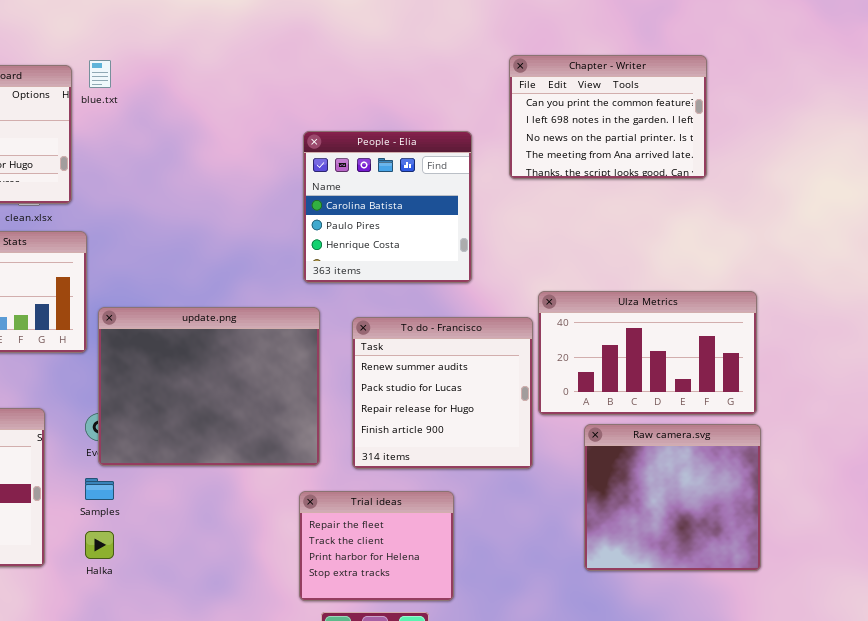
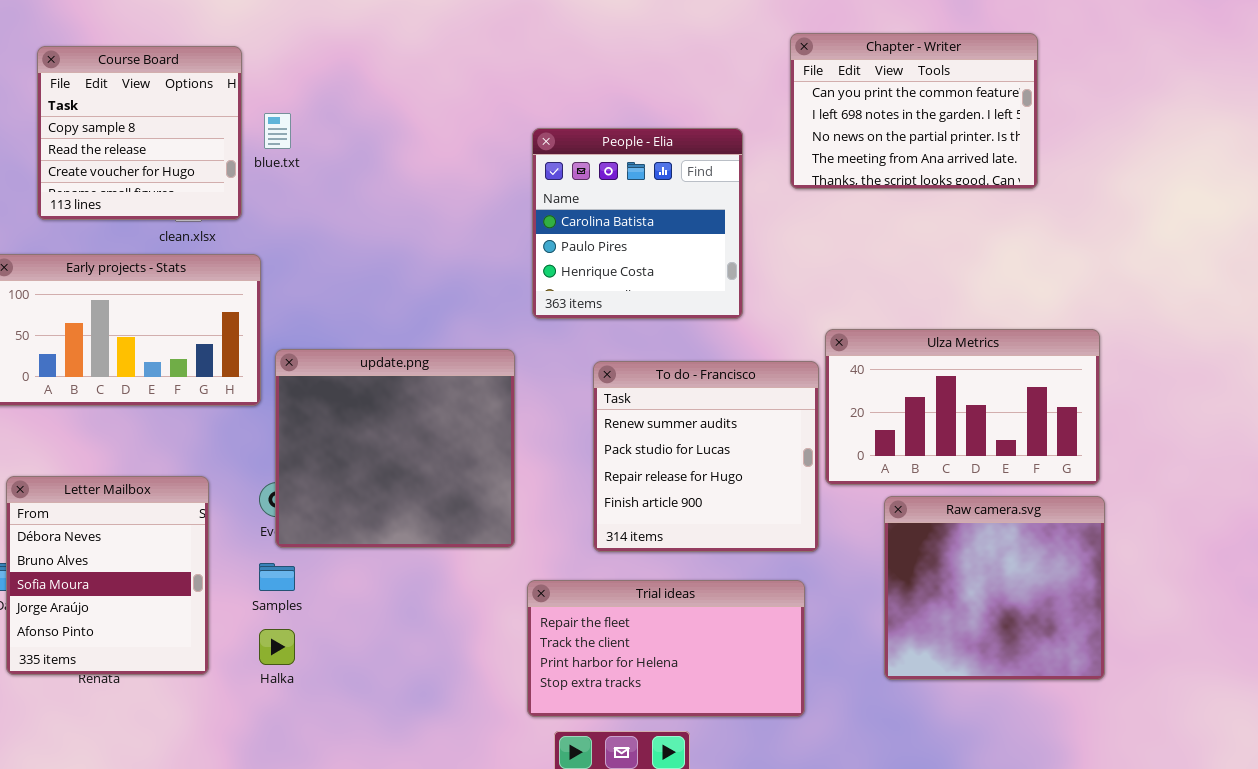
blue.txt: [89,60,111,88] -> [264,113,291,149], moved
update.png: [98,307,320,466] -> [275,349,515,548], resized
Trial ideas: [299,491,454,601] -> [527,580,805,717], resized

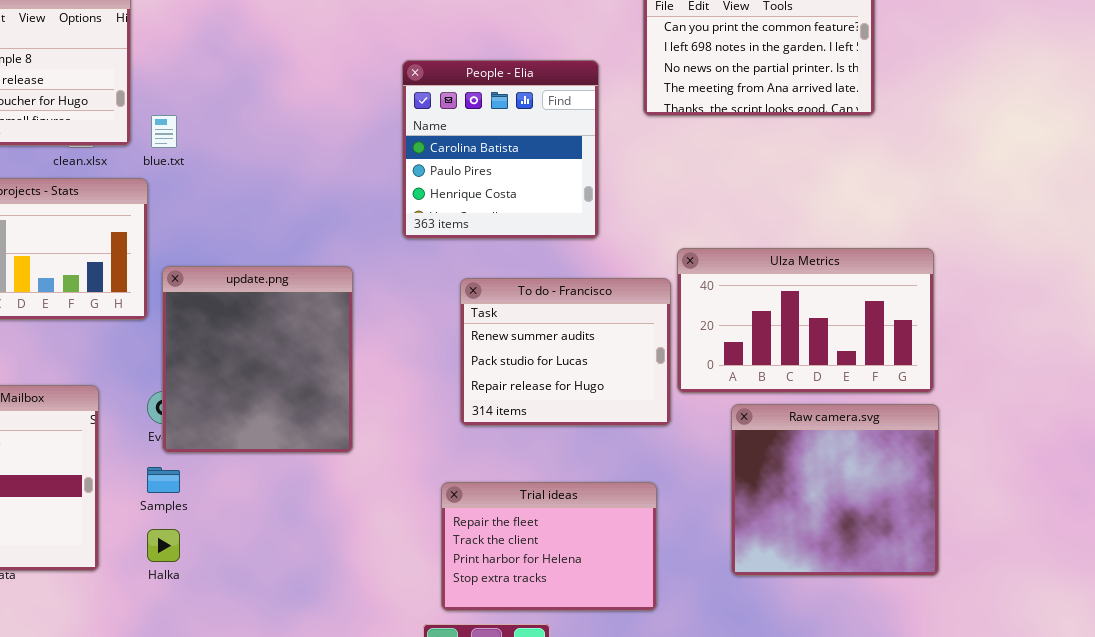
blue.txt: [264,113,291,149] -> [151,115,177,148], moved
update.png: [275,349,515,548] -> [162,266,353,453], resized
To do - Francisco: [593,361,819,552] -> [460,278,671,426], resized
Trial ideas: [527,580,805,717] -> [441,482,657,611], resized

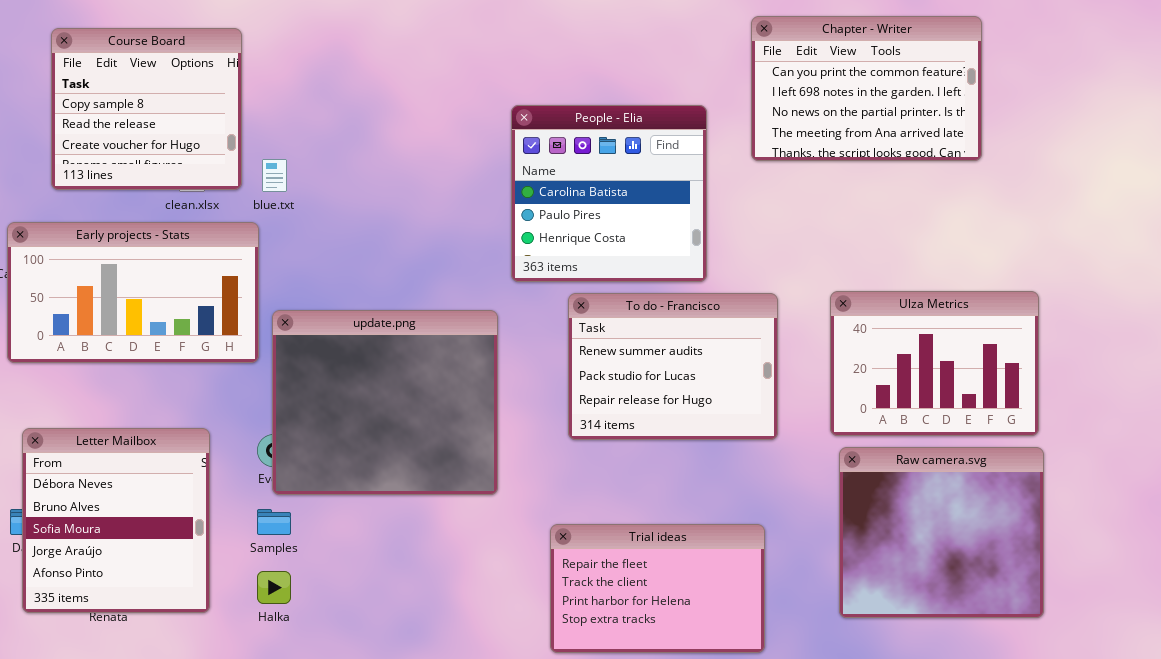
Ulza Metrics: [677,248,934,393] -> [830,291,1039,436], resized
update.png: [162,266,353,453] -> [272,310,498,495], resized
To do - Francisco: [460,278,671,426] -> [568,293,778,440], moved

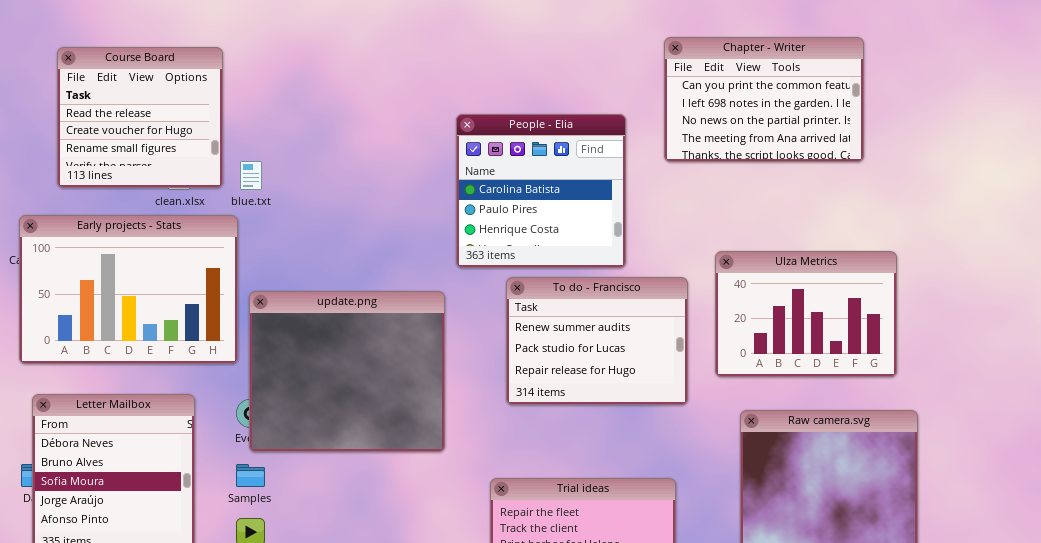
Course Board: [51,28,242,190] -> [57,47,223,188], scrolled down 1 row
Early projects - Stats: [7,222,259,363] -> [19,215,238,364], resized
Ulza Metrics: [830,291,1039,436] -> [715,251,897,377], moved

